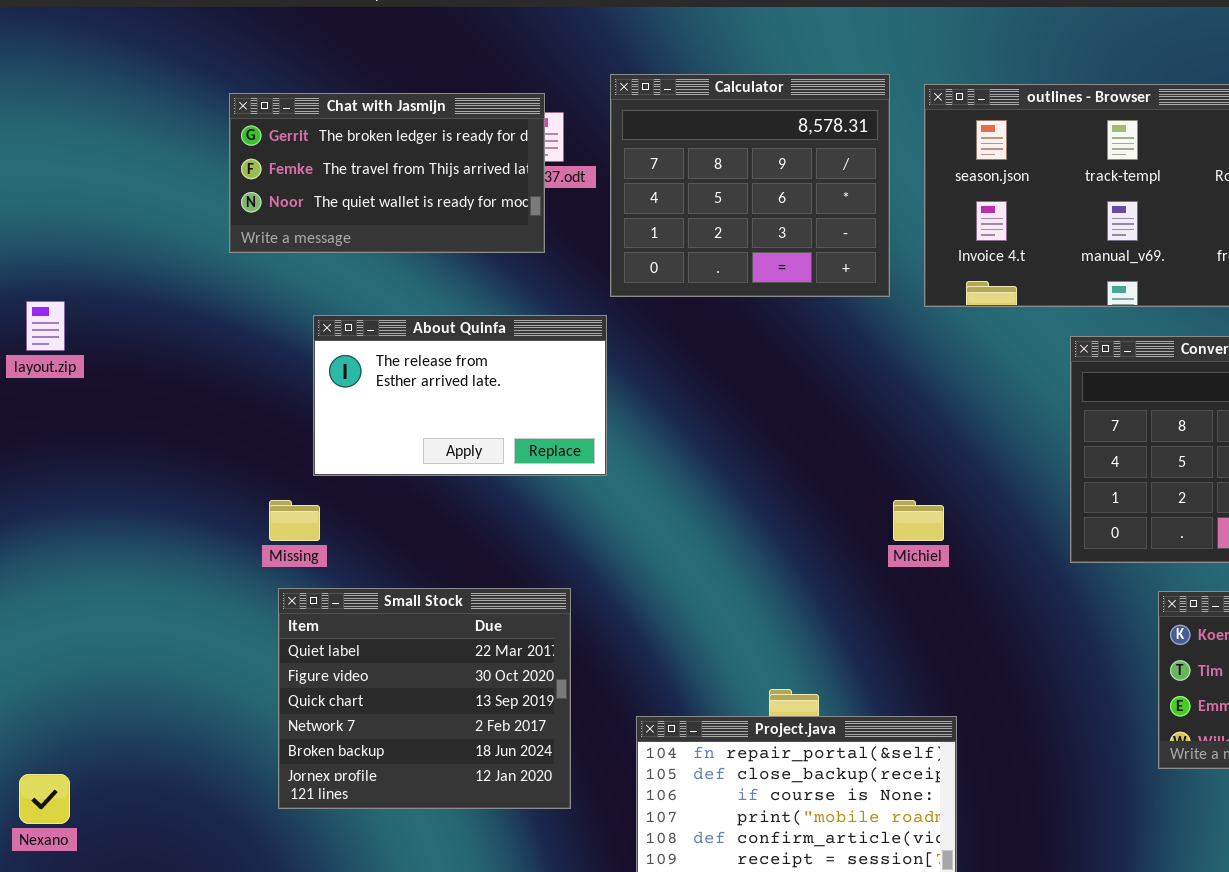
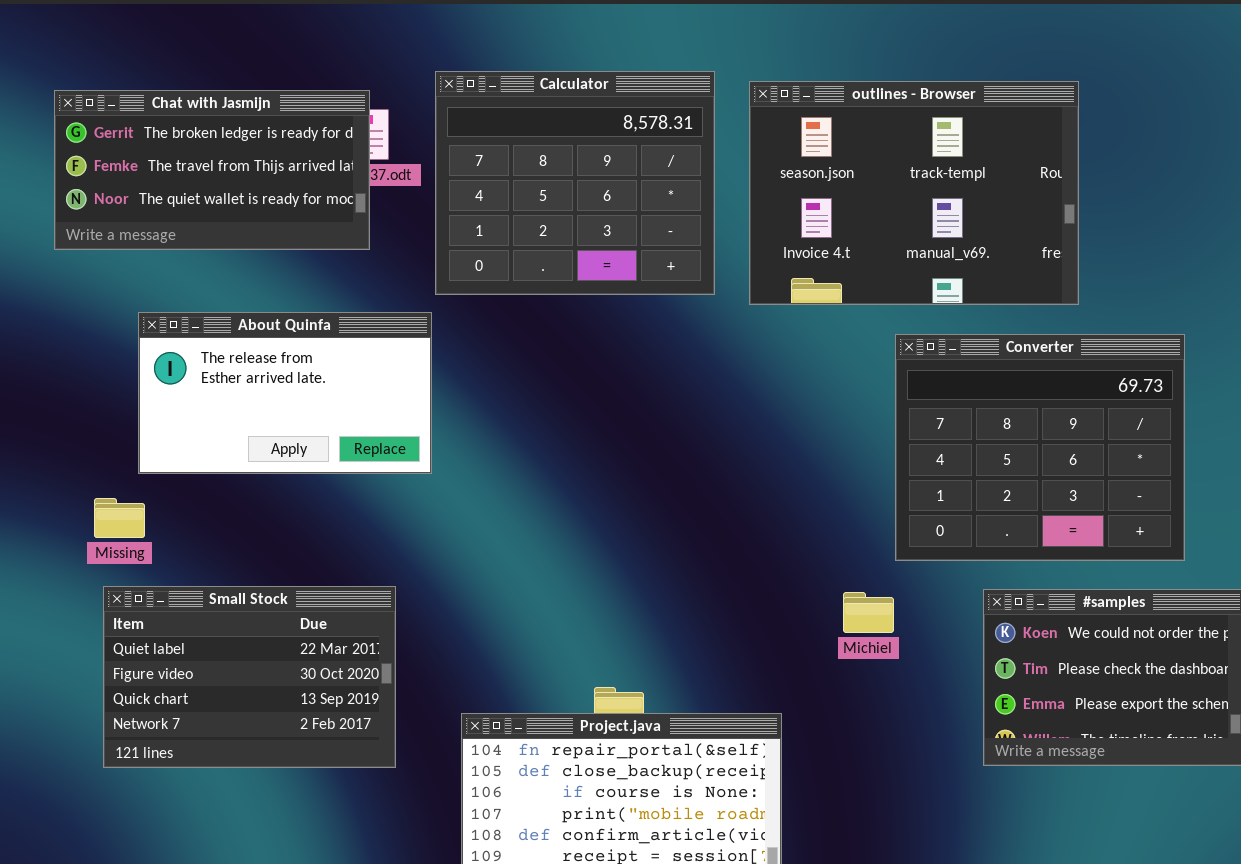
Michiel: [893,500,944,541] -> [843,592,894,633], moved
Small Stock: [278,588,571,809] -> [103,586,396,768], resized

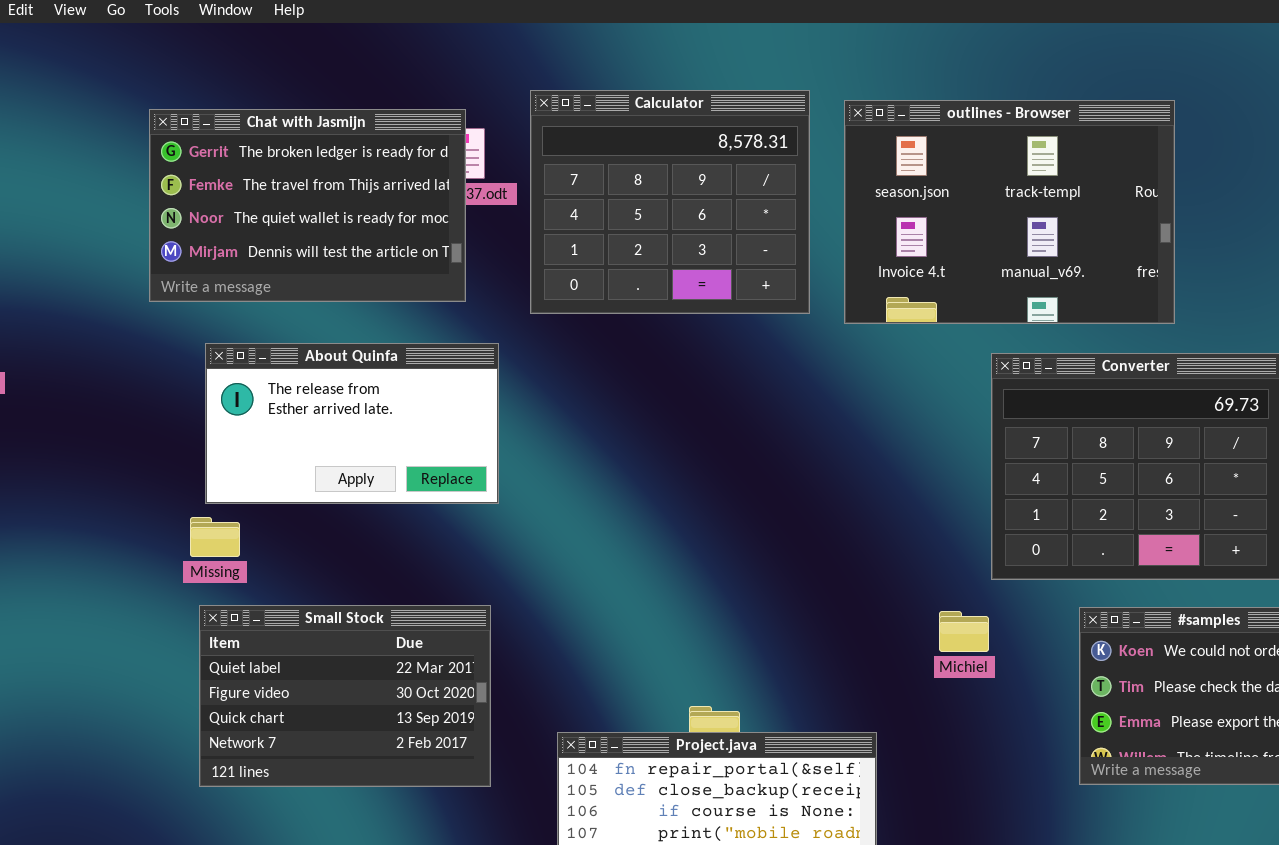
Chat with Jasmijn: [54,90,370,250] -> [149,109,466,302], resized
About Quinfa: [138,312,432,474] -> [205,343,499,504], moved

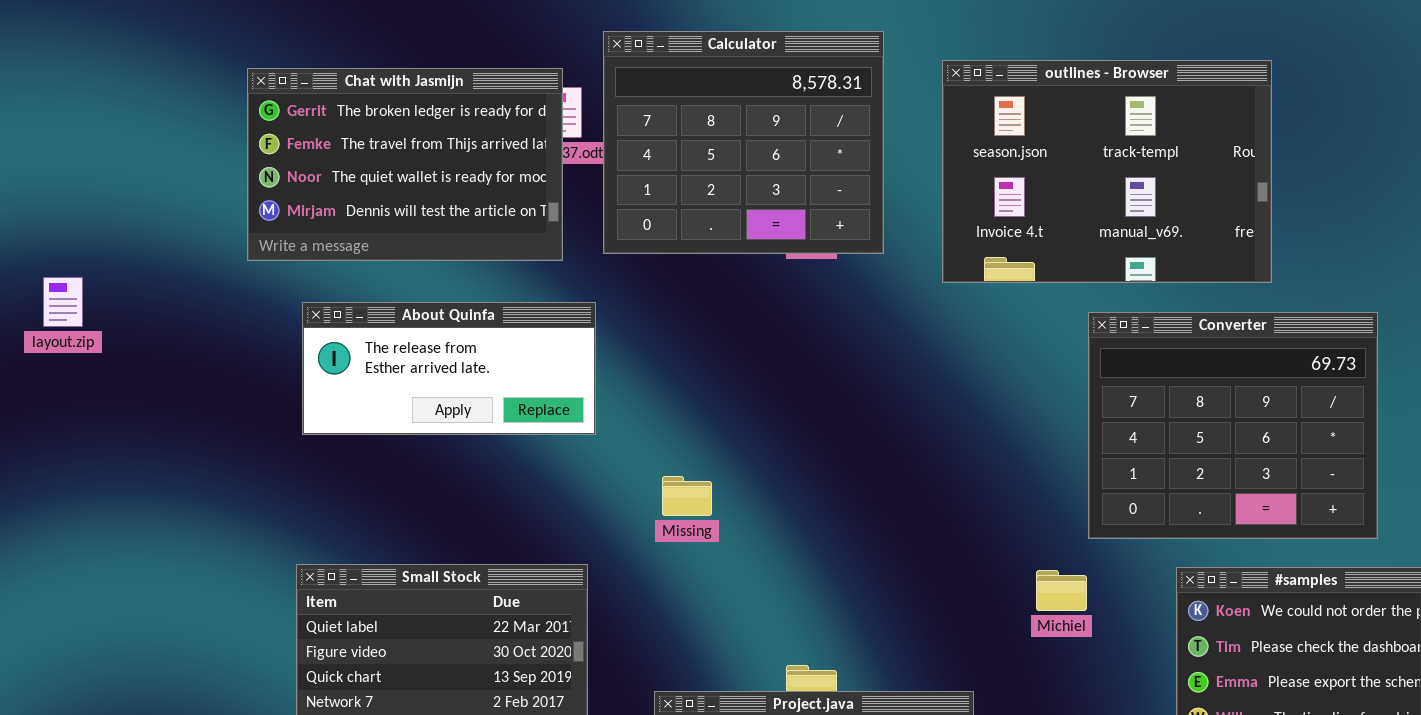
Calculator: [530,90,810,314] -> [603,31,884,254], moved
About Quinfa: [205,343,499,504] -> [302,302,596,435], resized
Missing: [190,517,240,557] -> [662,476,712,516], moved

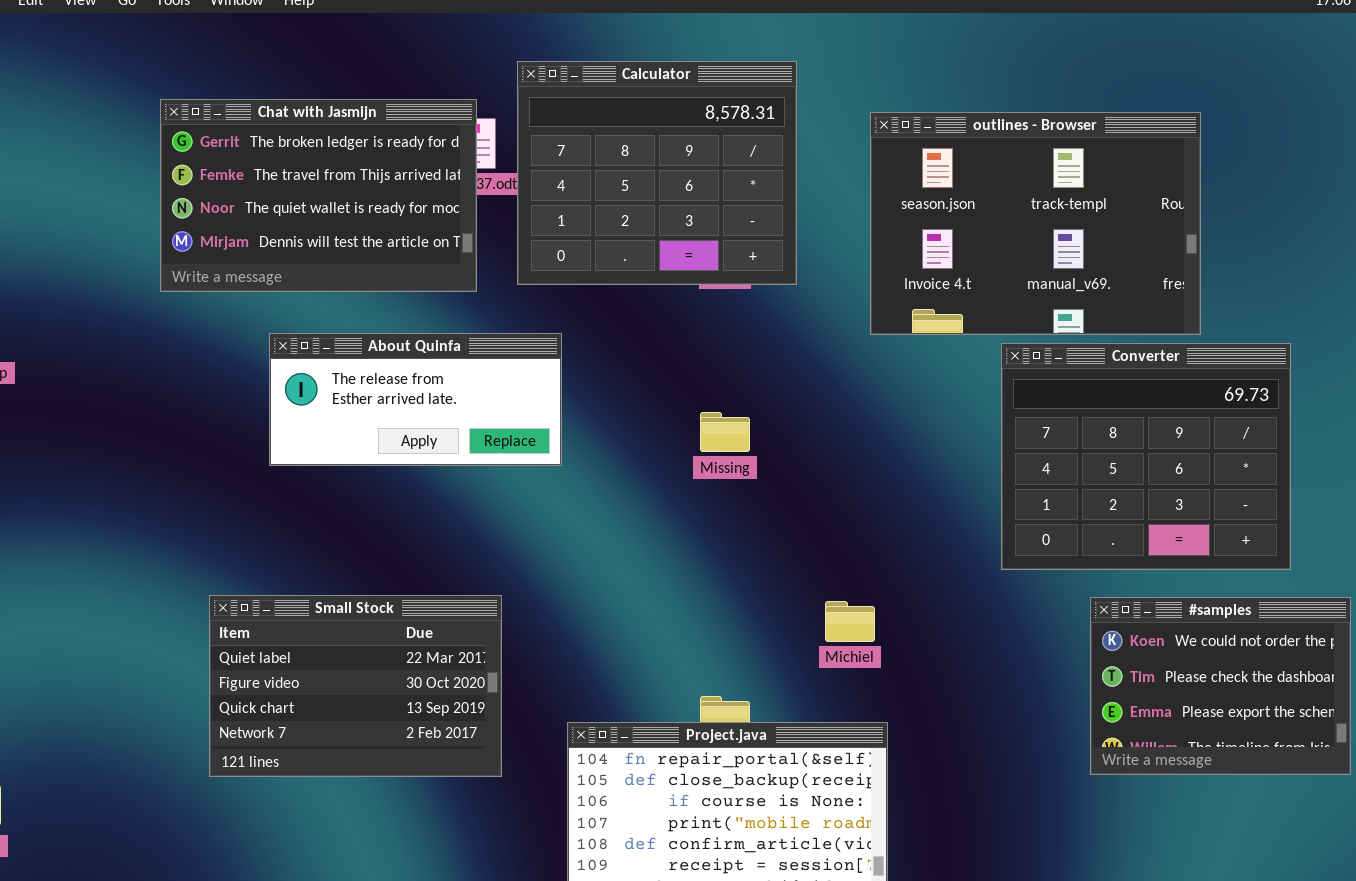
outlines - Browser: [942,60,1272,283] -> [870,112,1201,335], moved
About Quinfa: [302,302,596,435] -> [269,333,562,466], moved
Missing: [662,476,712,516] -> [700,412,750,452], moved
Michiel: [1036,570,1087,611] -> [825,601,875,642], moved

